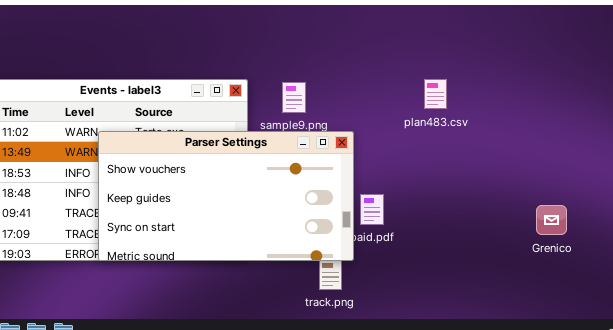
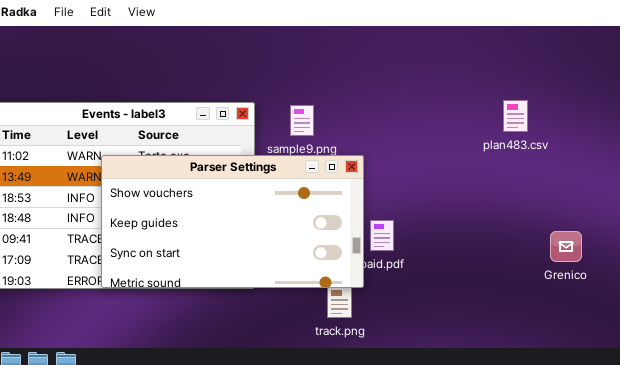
plan483.csv: [424,79,447,109] -> [503,100,528,132], moved

